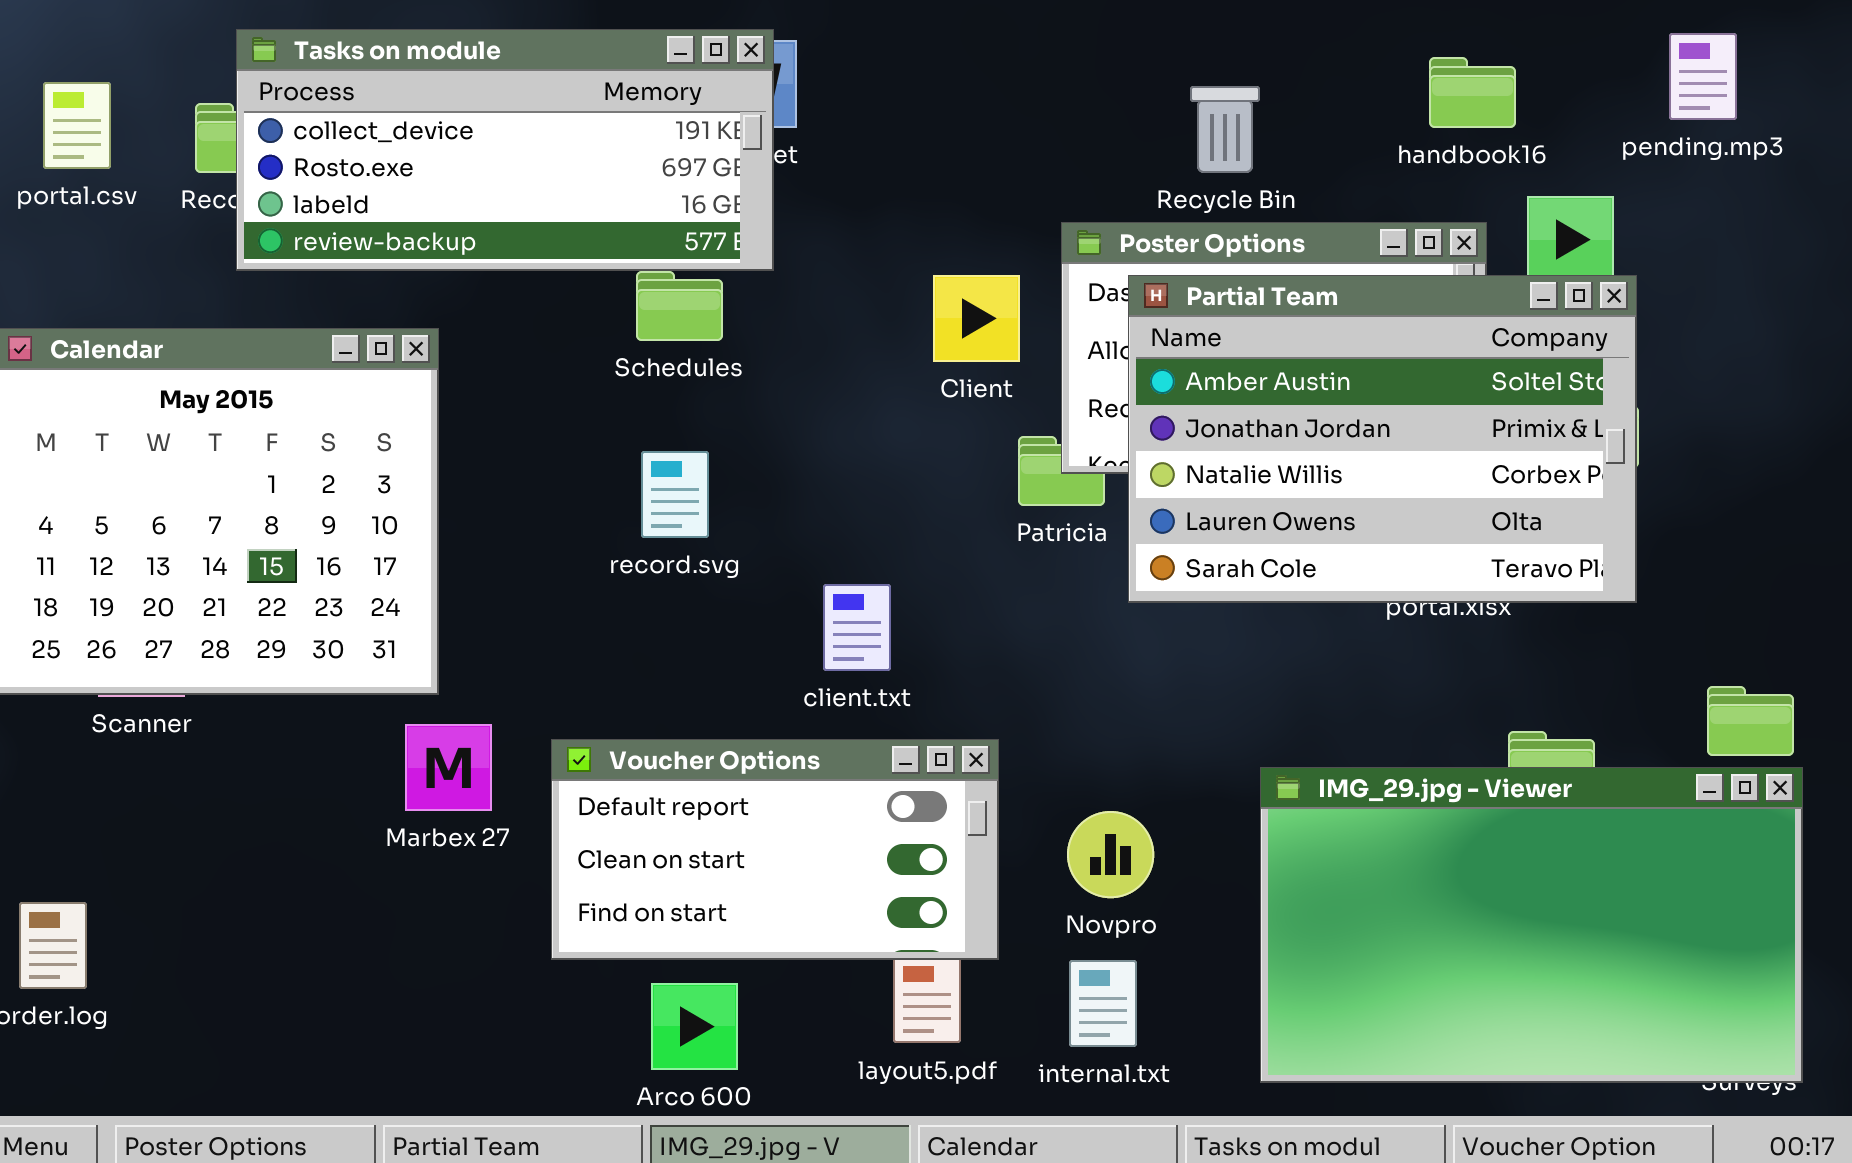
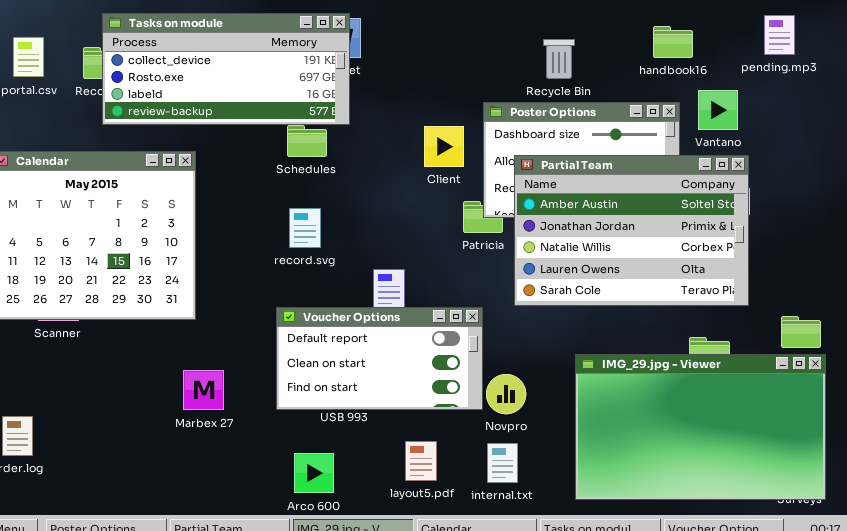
Partial Team: [1128,275,1637,603] -> [514,155,749,306], moved
Marbex 27: [405,724,492,811] -> [183,370,224,410], moved
Voucher Options: [551,739,999,960] -> [276,307,483,410], moved

